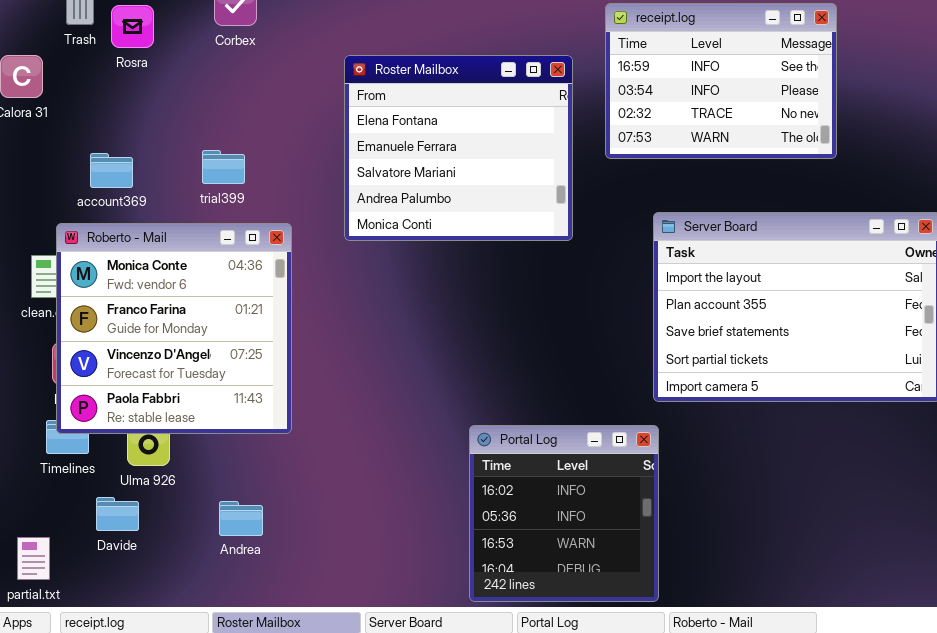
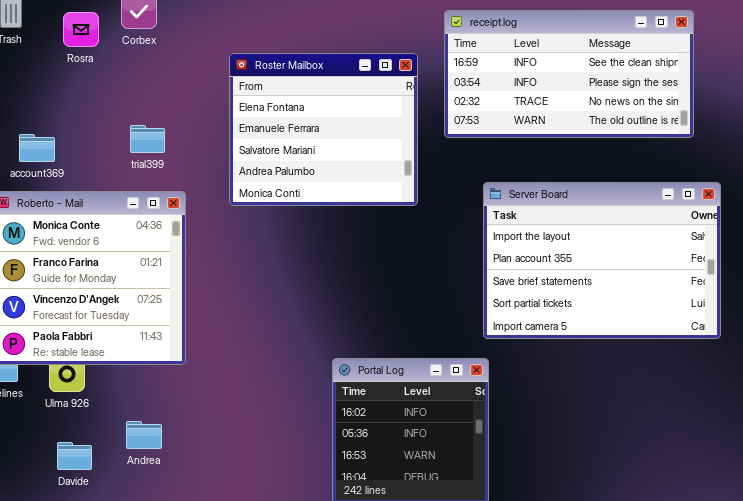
receipt.log: [605,3,837,159] -> [444,10,694,138], resized
Rosra: [111,5,154,48] -> [63,12,99,47], moved
trial399: [202,150,245,184] -> [130,125,165,153], moved
Davide: [96,497,139,531] -> [57,442,92,470], moved

